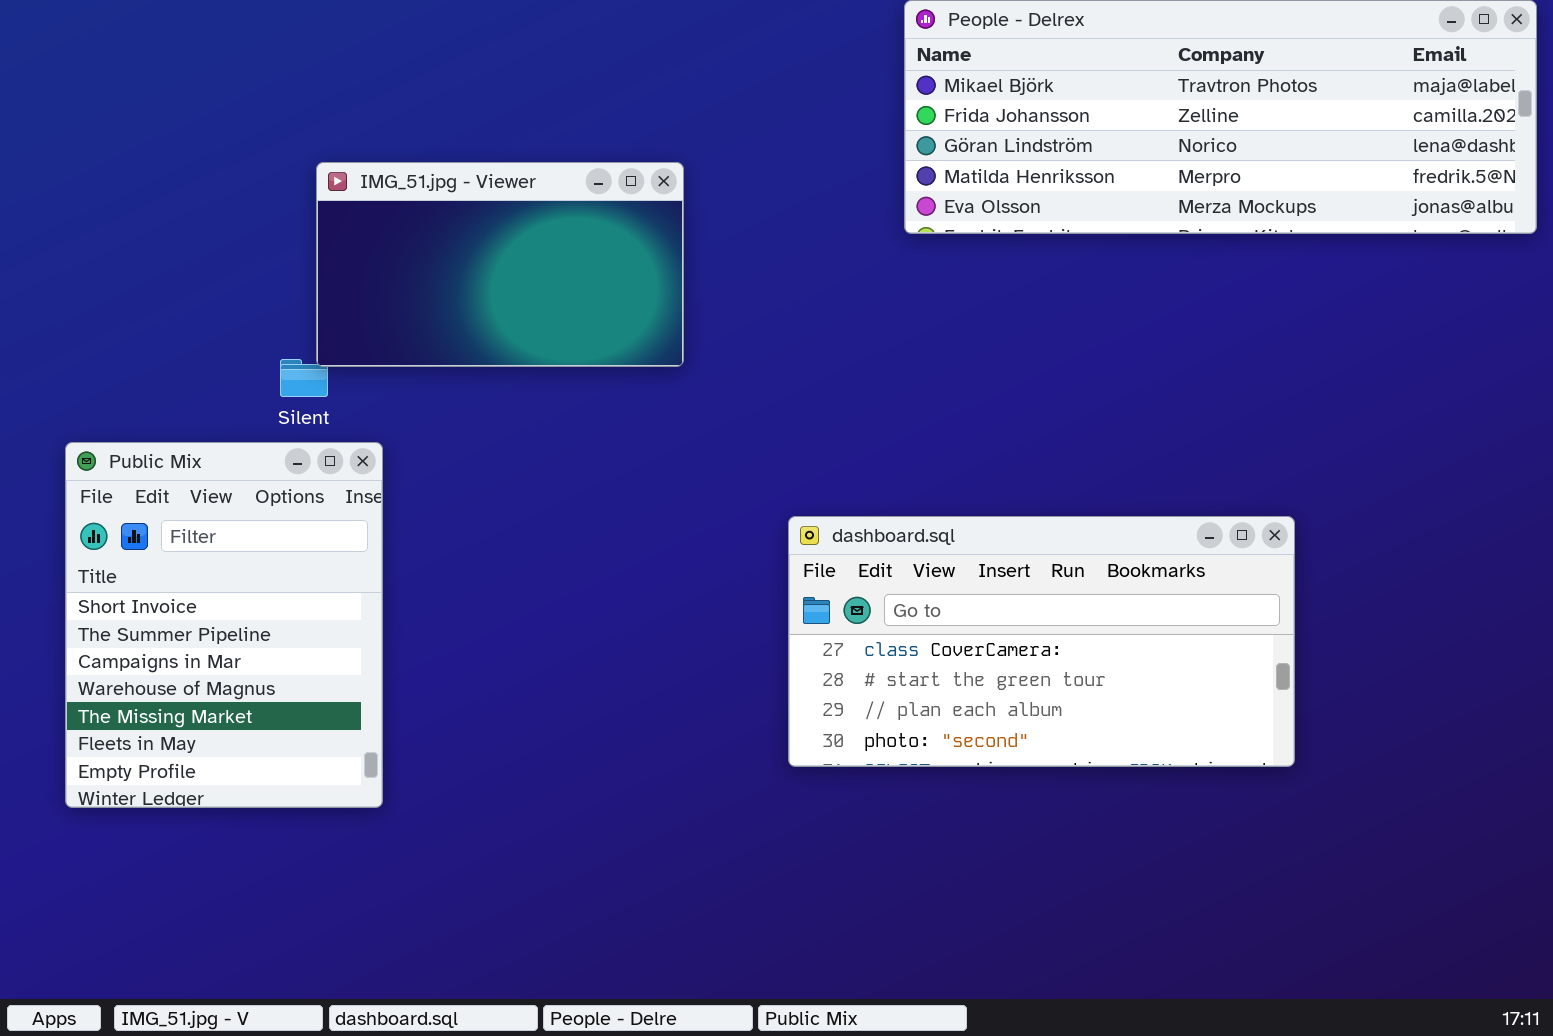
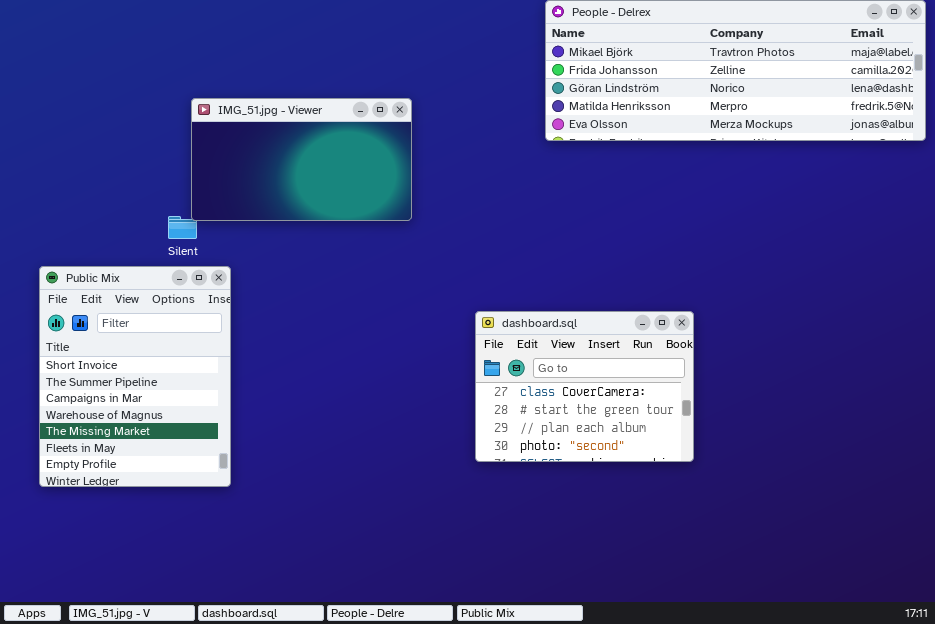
dashboard.sql: [788,516,1295,767] -> [475,311,694,462], resized

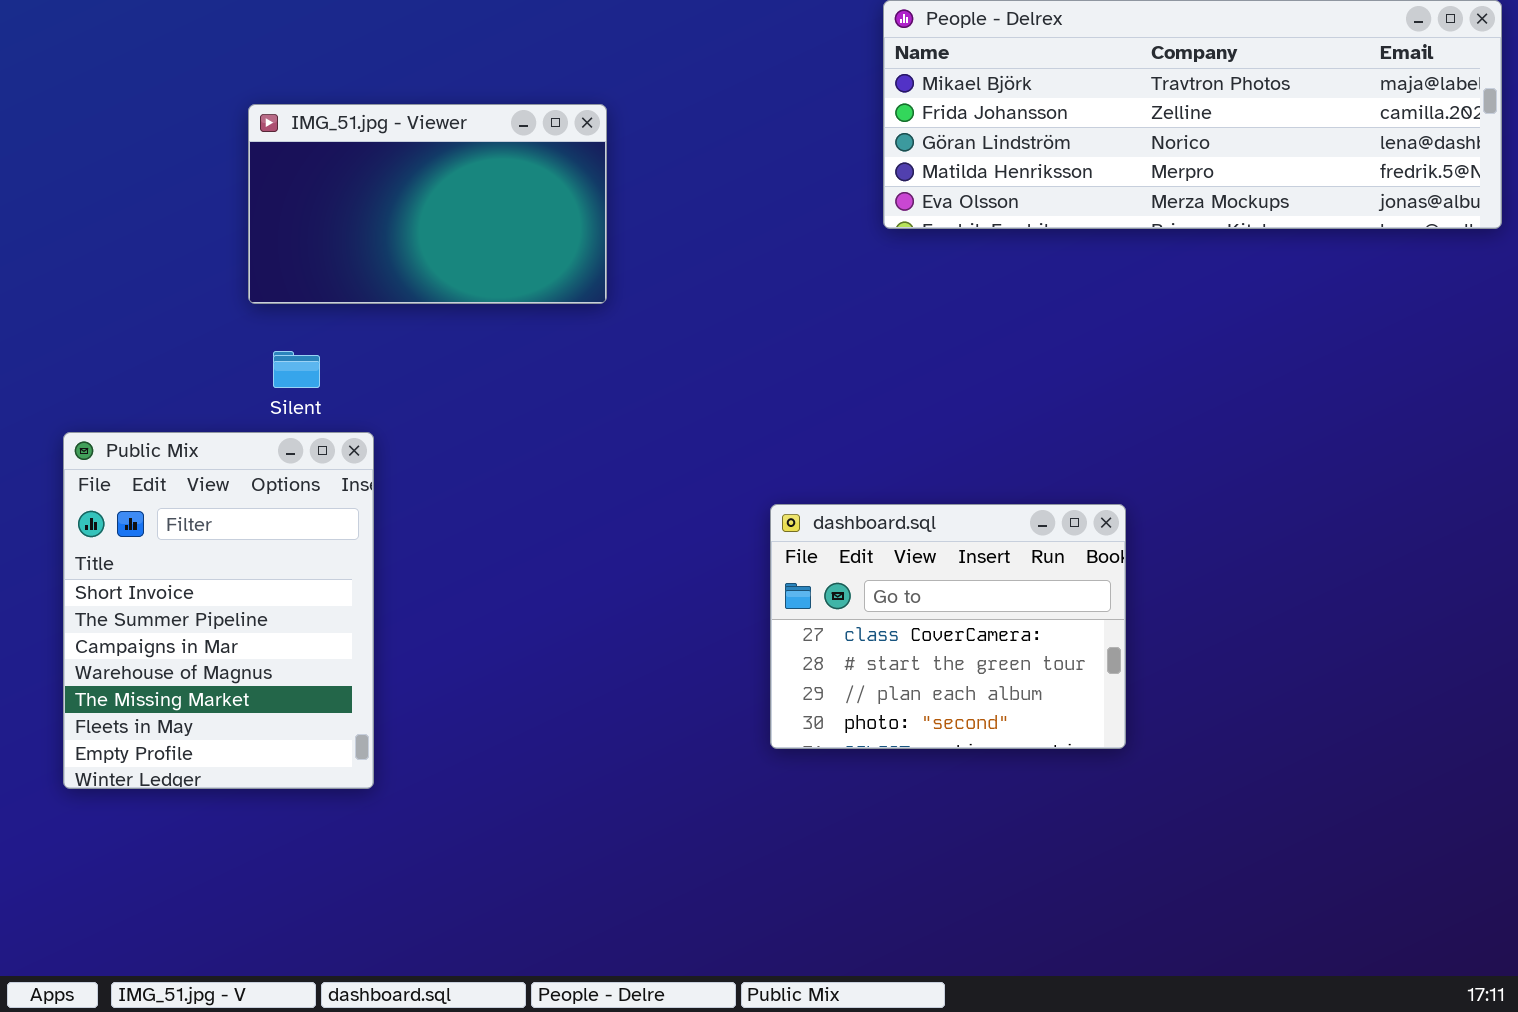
IMG_51.jpg - Viewer: [191,98,412,221] -> [248,104,607,304], moved

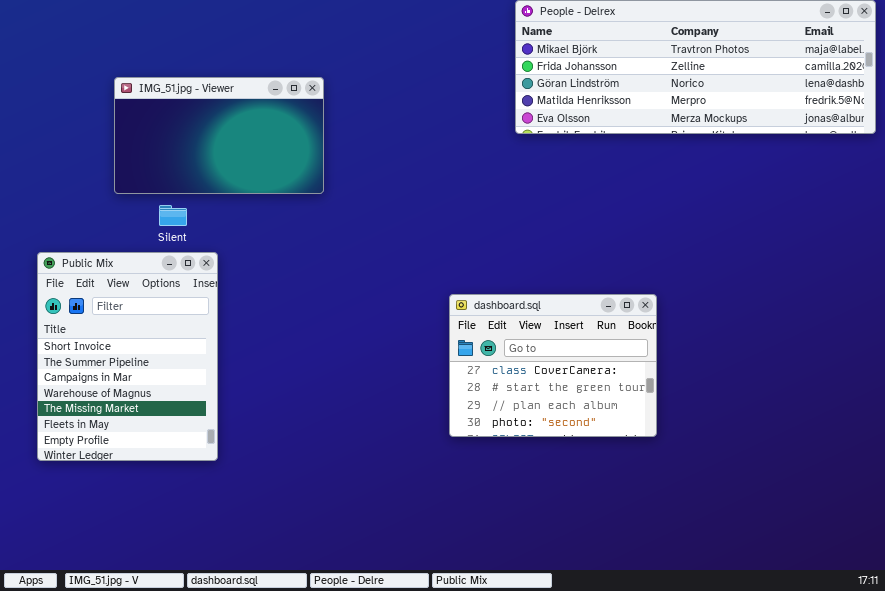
IMG_51.jpg - Viewer: [248,104,607,304] -> [114,77,324,194], moved

